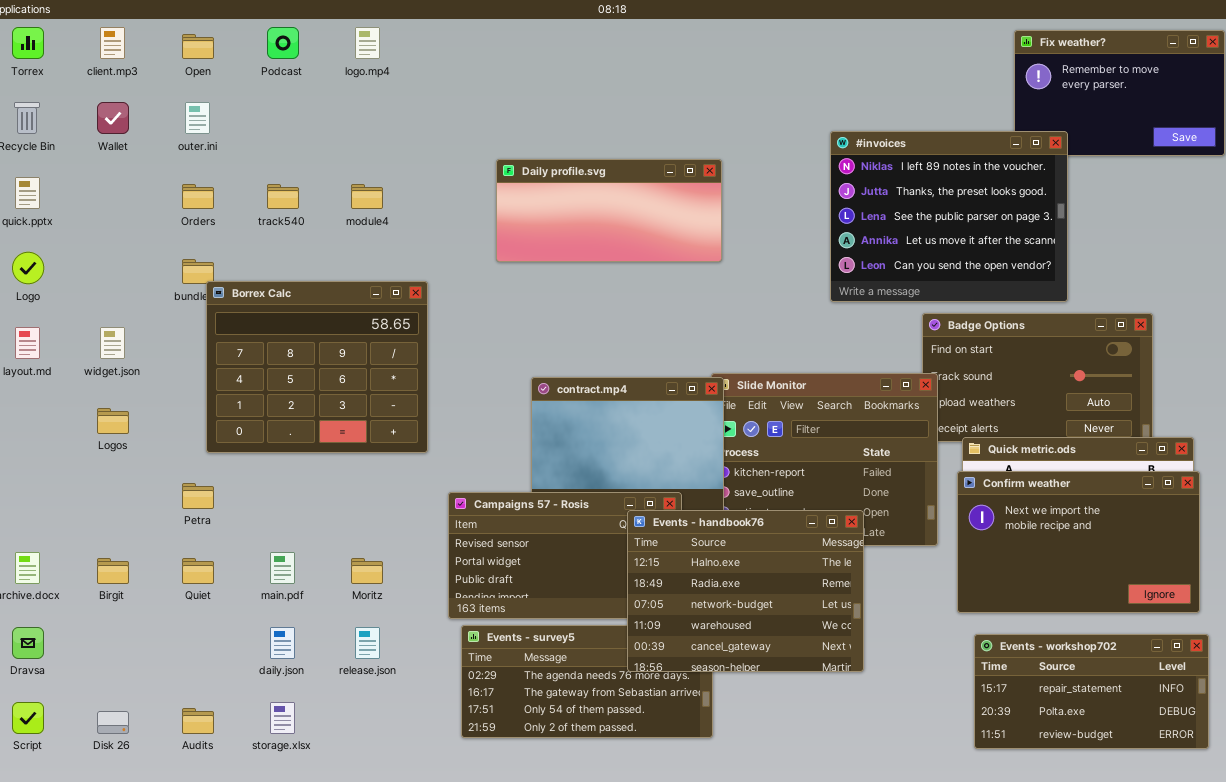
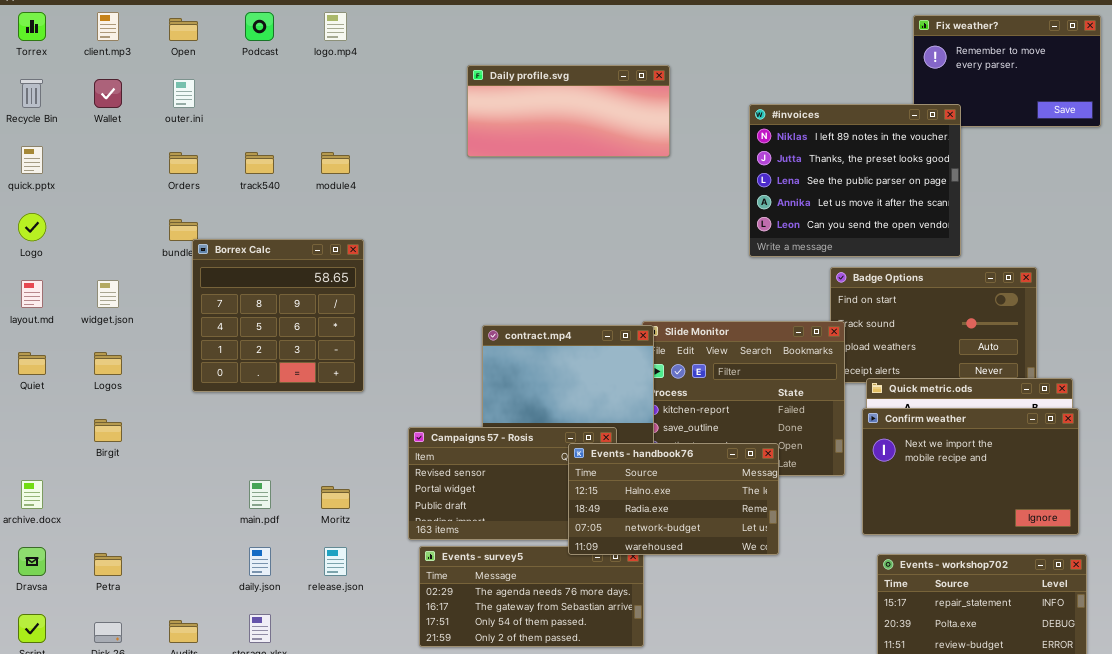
Daily profile.svg: [496,159,722,262] -> [467,65,670,157], moved
Borrex Calc: [206,281,428,453] -> [192,239,364,392], resized
Petra: [182,483,214,509] -> [94,553,122,576], moved
Events - handbook76: [627,510,864,672] -> [568,443,779,555], resized
Birgit: [97,558,129,584] -> [94,419,122,442], moved
Quiet: [182,558,214,584] -> [18,352,46,375], moved

